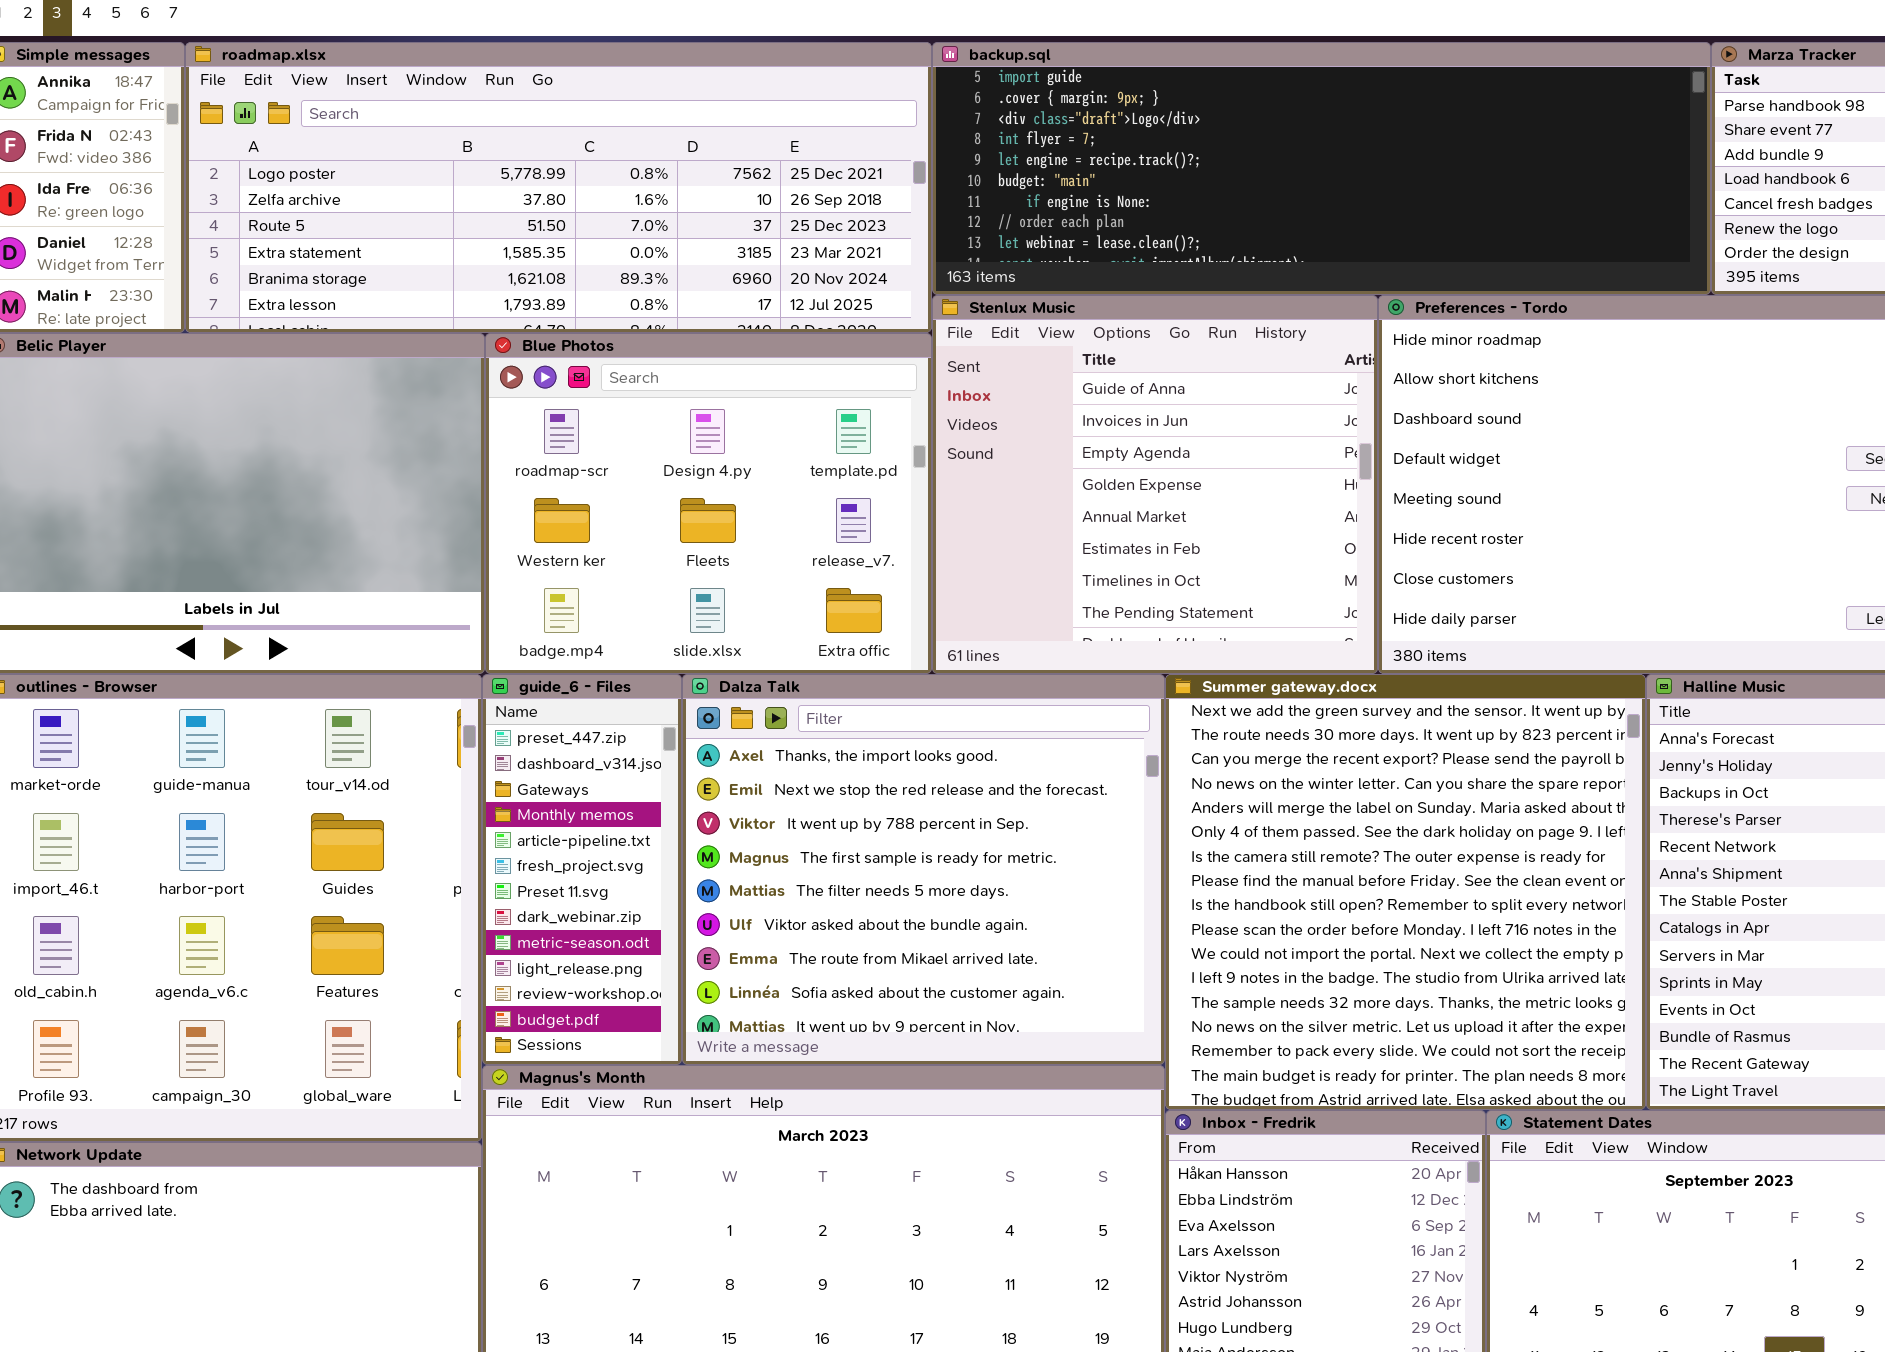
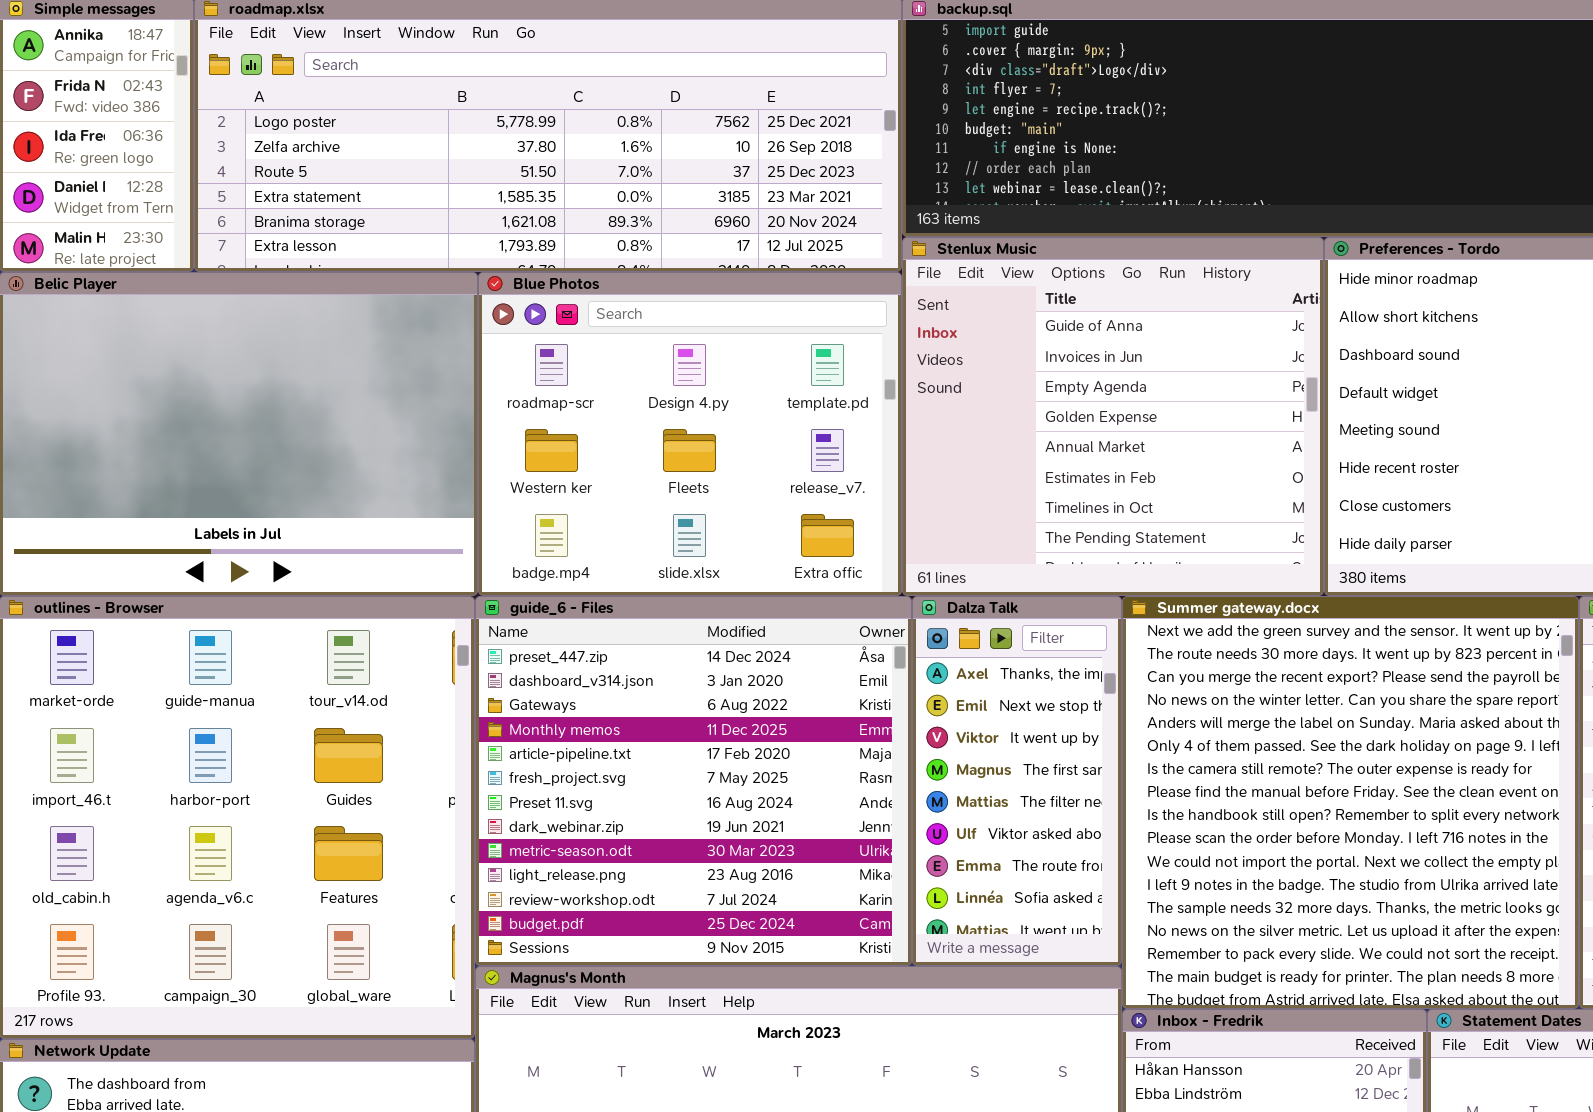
guide_6 - Files: [482,674,682,1065] -> [475,596,912,966], resized
Dalza Talk: [682,674,1165,1065] -> [912,596,1122,966], resized

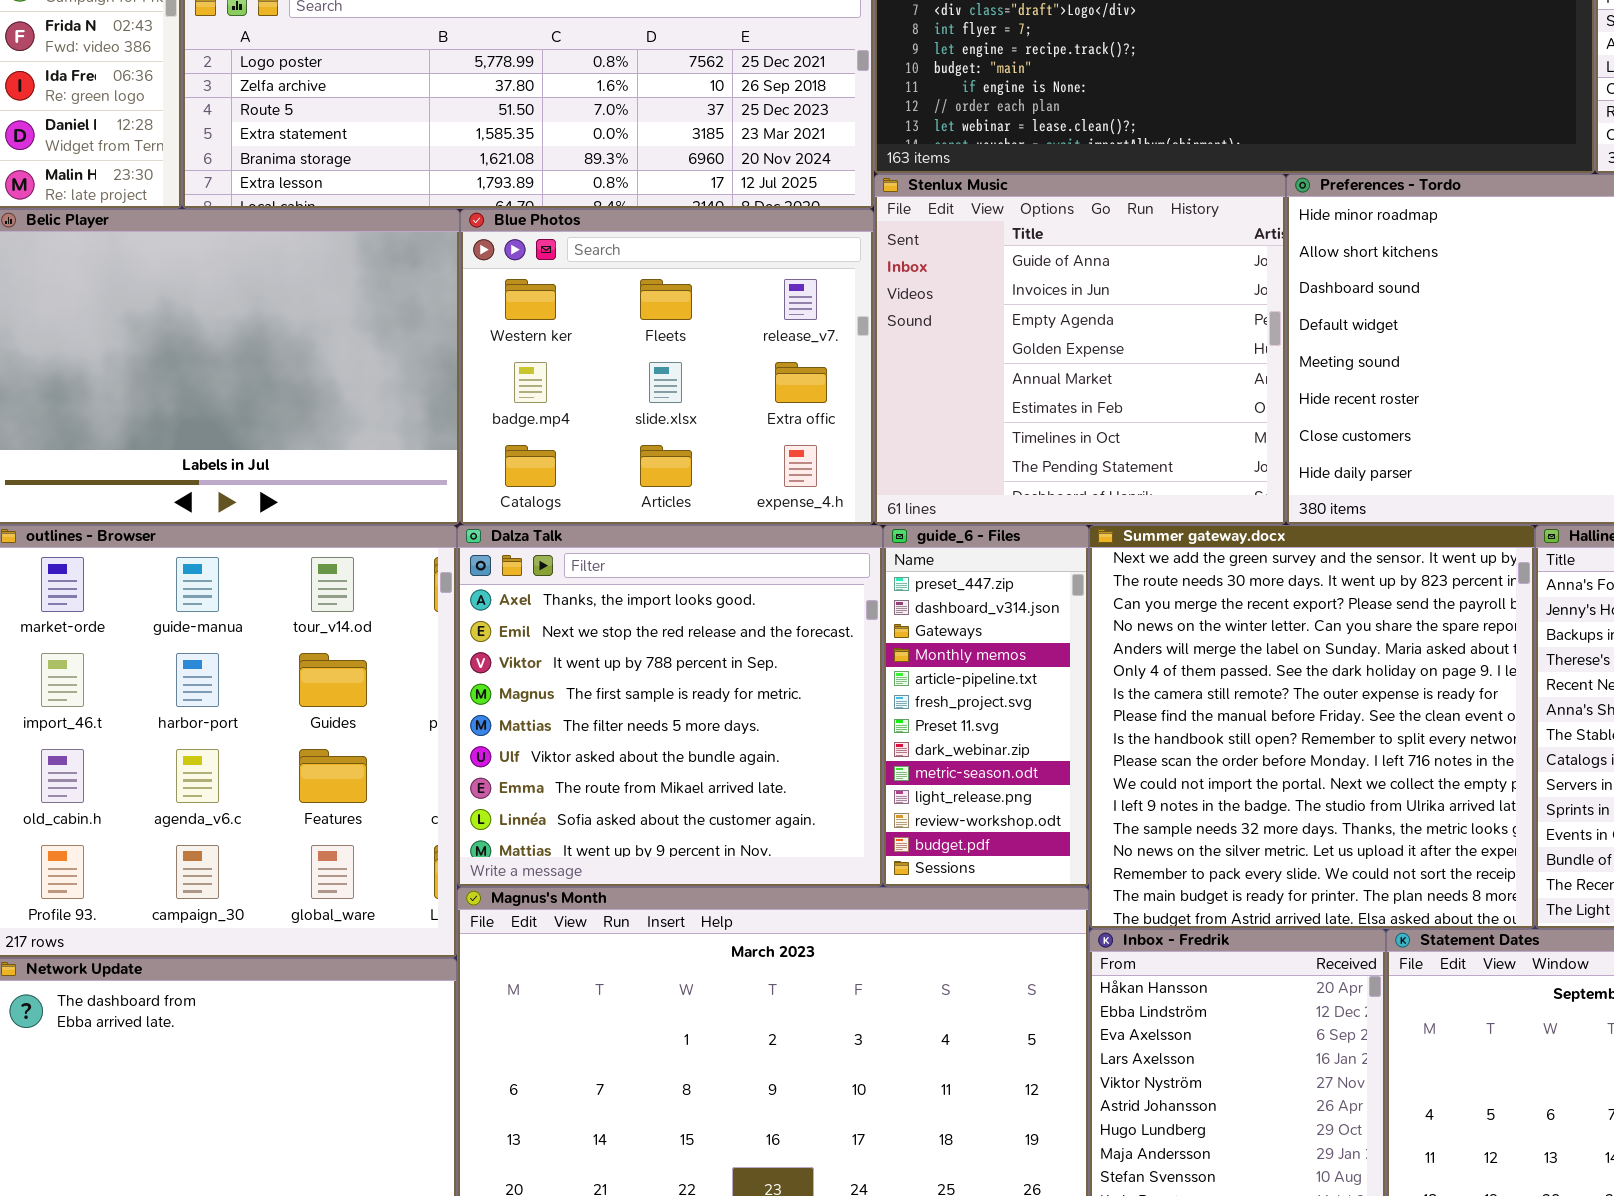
Blue Photos: [478,272,902,596] -> [460,209,874,525], scrolled down 1 row
guide_6 - Files: [475,596,912,966] -> [883,525,1089,887], moved, resized
Dalza Talk: [912,596,1122,966] -> [457,525,883,887], moved, resized

